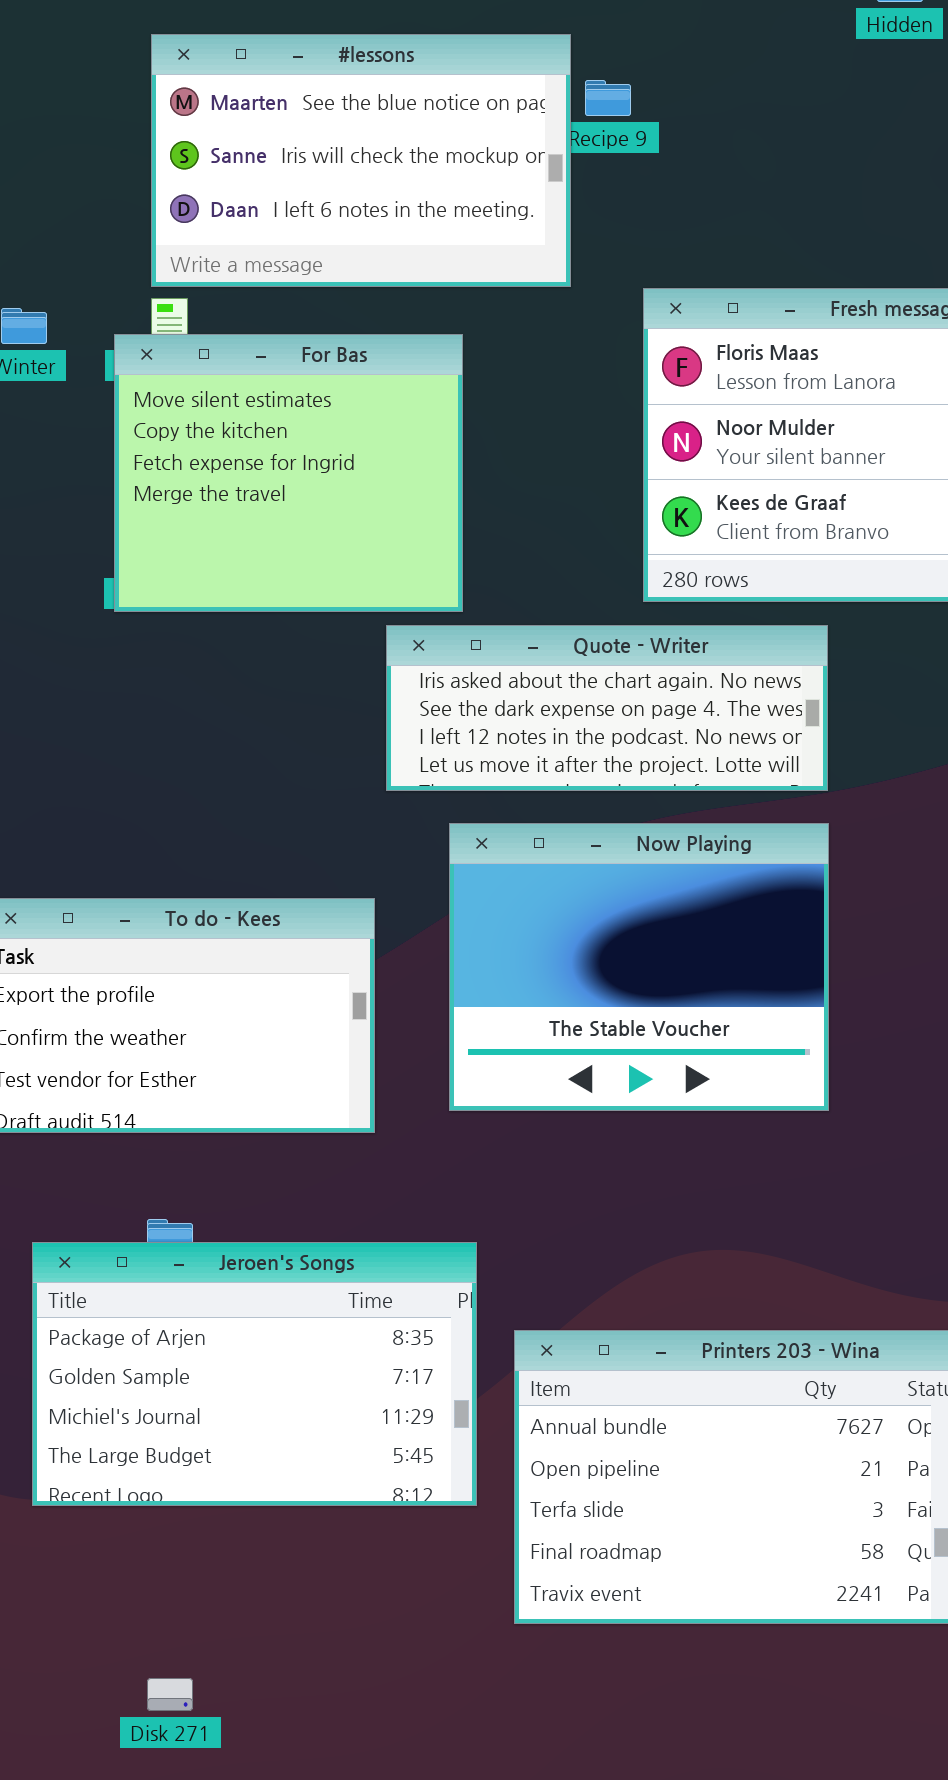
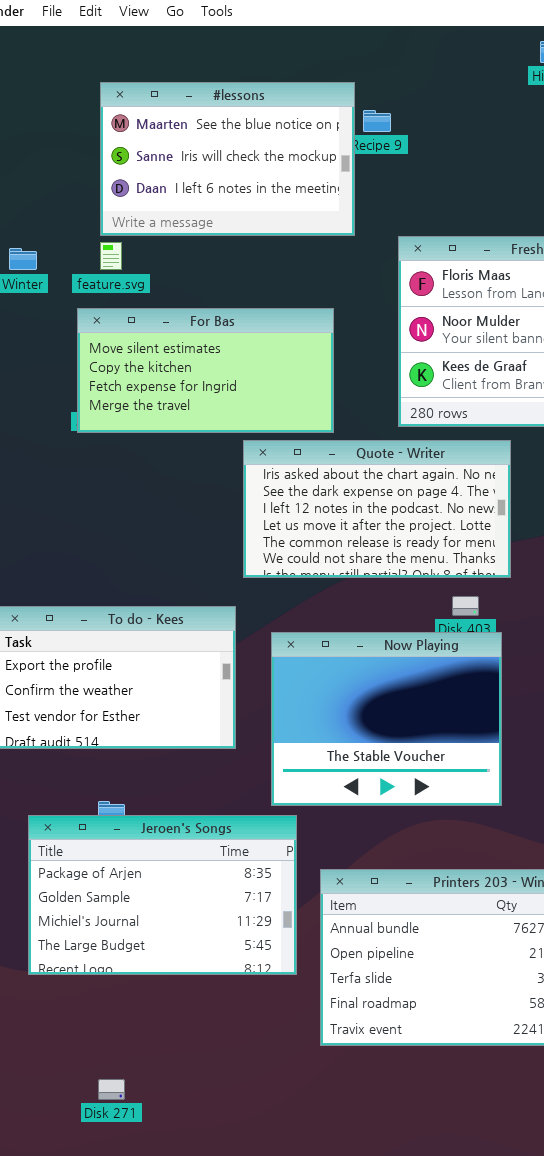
For Bas: [114,334,463,612] -> [77,308,334,433], resized
Quote - Writer: [386,625,828,791] -> [243,440,511,578], resized
Now Playing: [449,823,829,1111] -> [271,632,502,806], moved

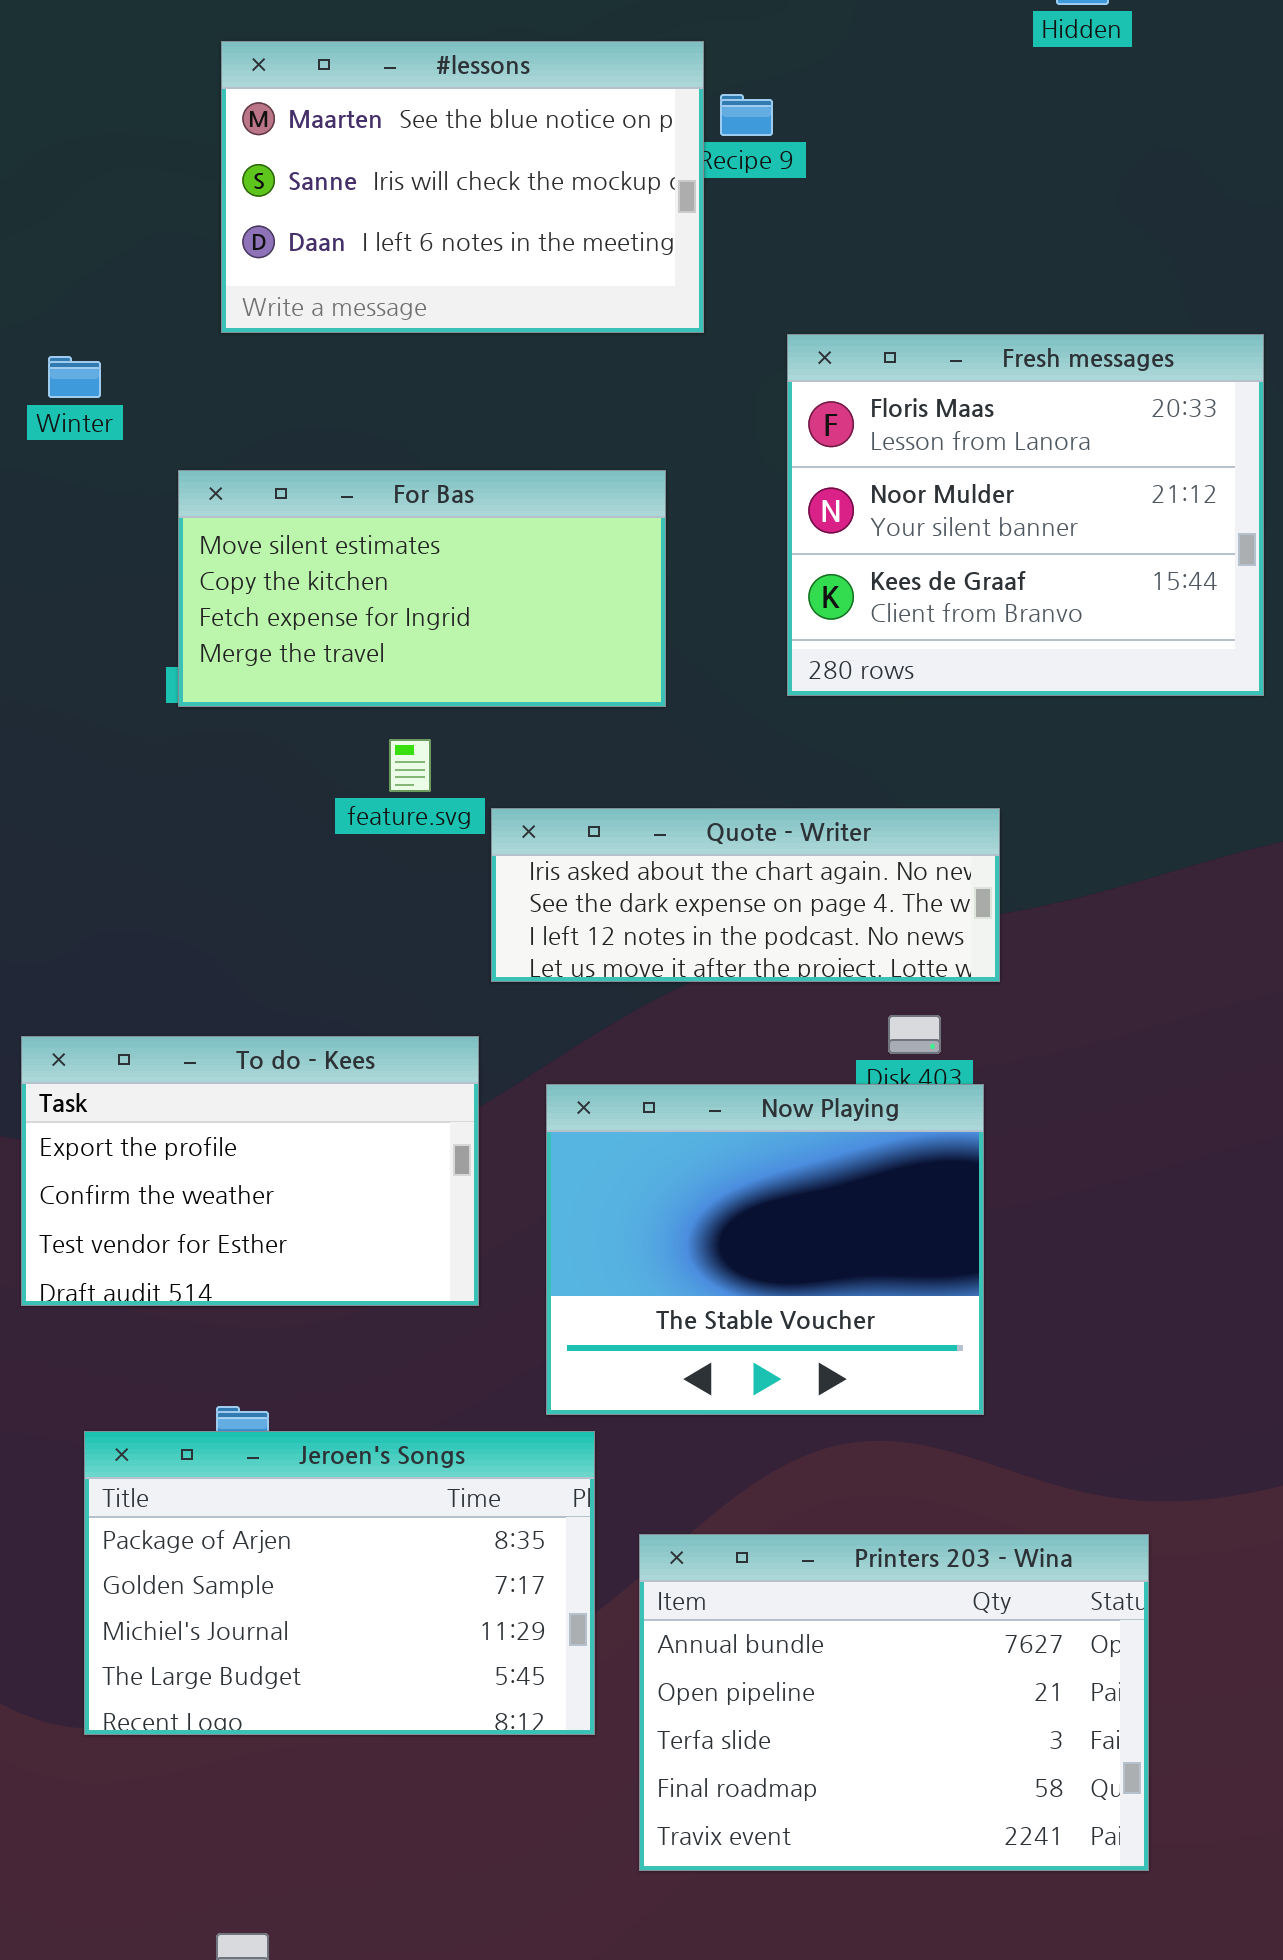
feature.svg: [100,242,122,270] -> [389,739,431,792], moved
Quote - Writer: [243,440,511,578] -> [491,808,1000,982], resized

